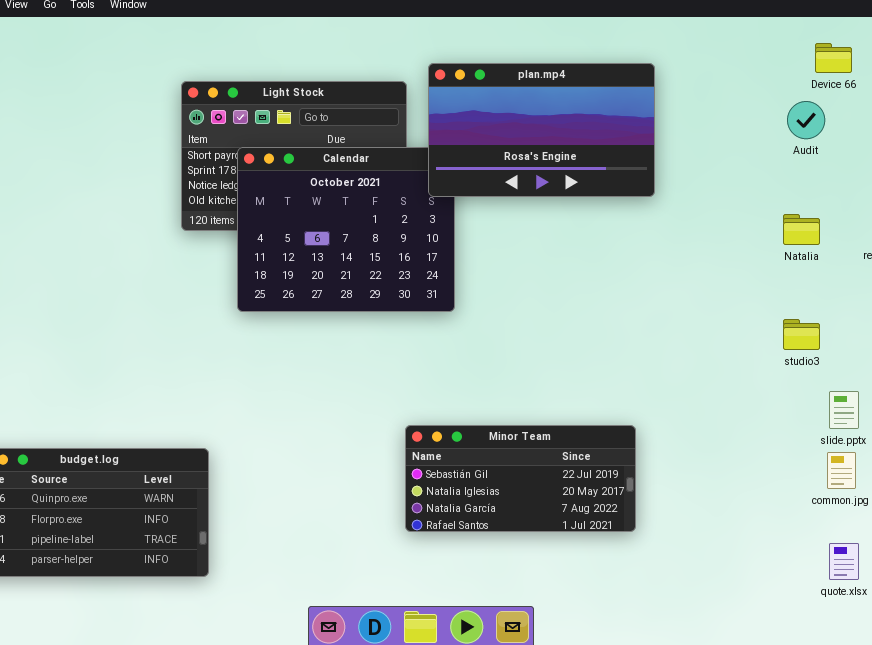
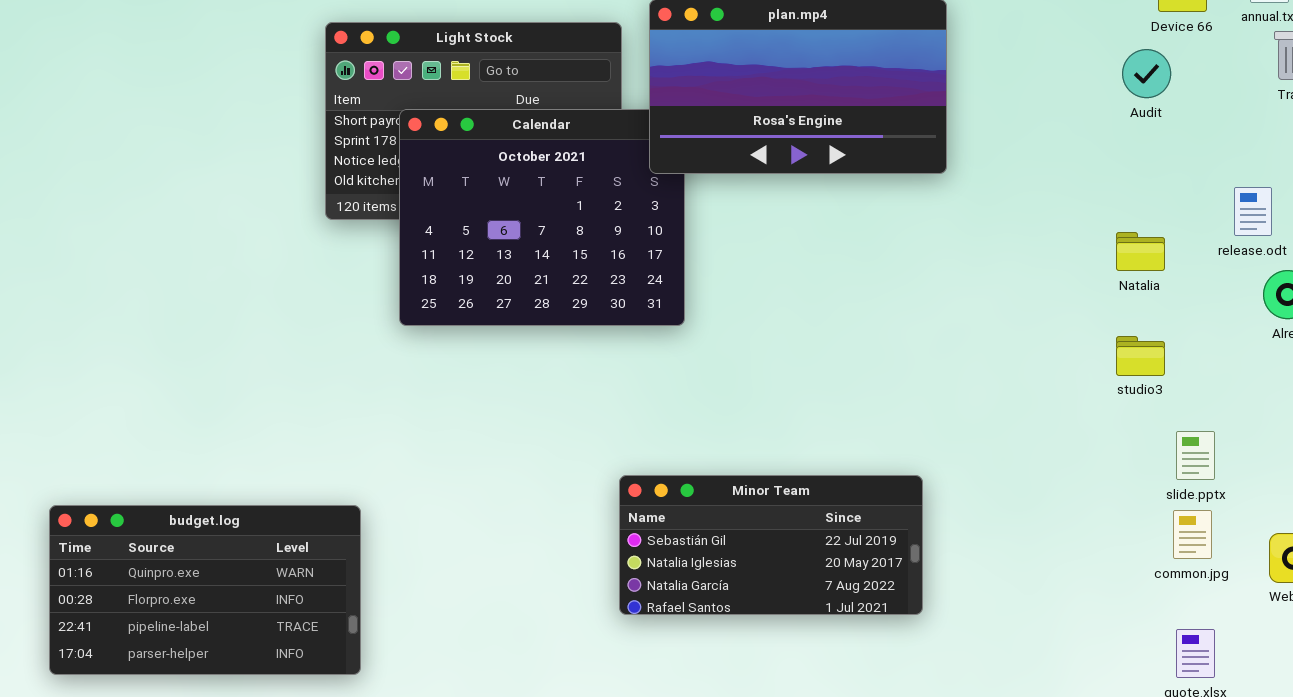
Natalia: [783,214,820,245] -> [1116,232,1165,271], moved

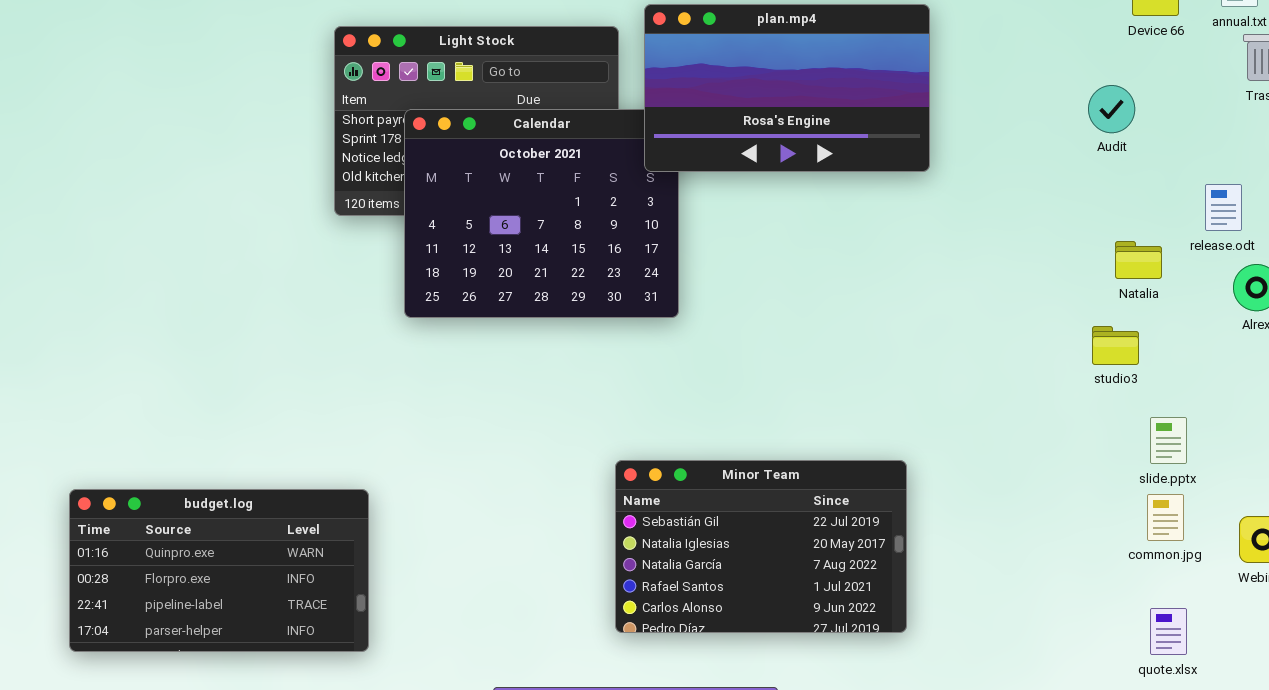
Audit: [1122,49,1171,98] -> [1088,85,1135,133], moved
Natalia: [1116,232,1165,271] -> [1115,241,1162,279], moved
Minor Team: [619,475,923,615] -> [615,460,907,633], resized

